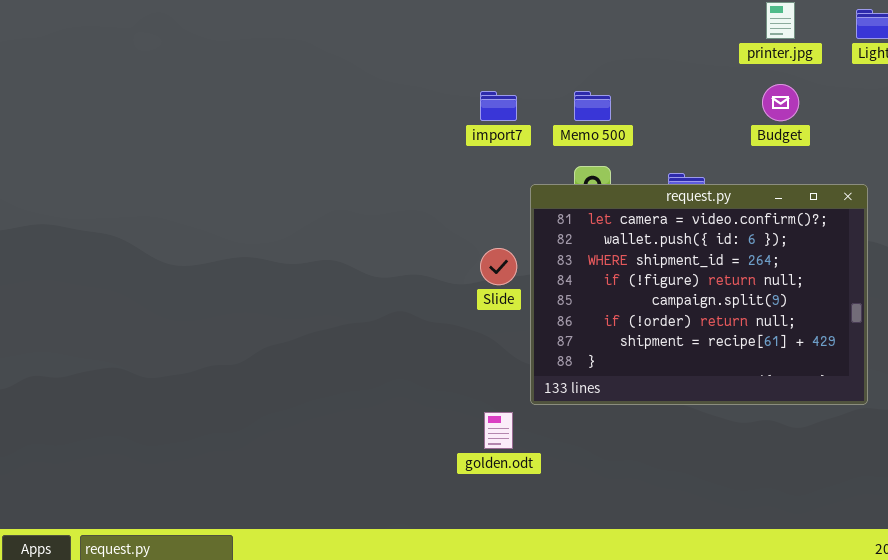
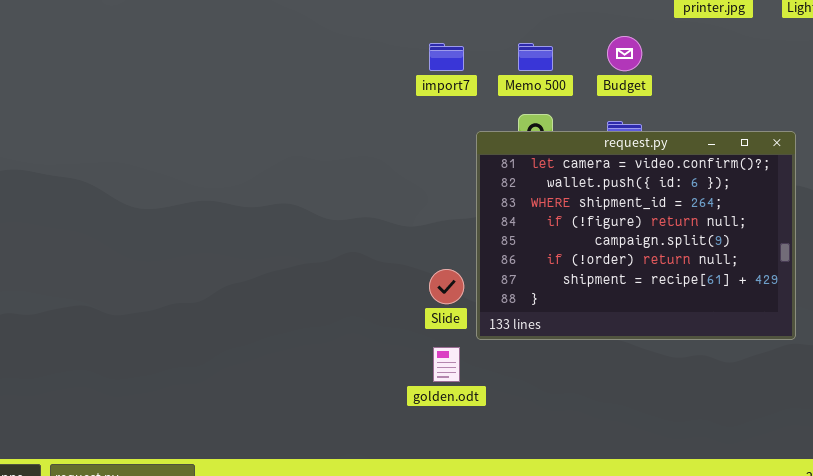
Budget: [762,84,799,121] -> [607,36,642,71], moved
Slide: [480,248,517,285] -> [429,269,464,304], moved

